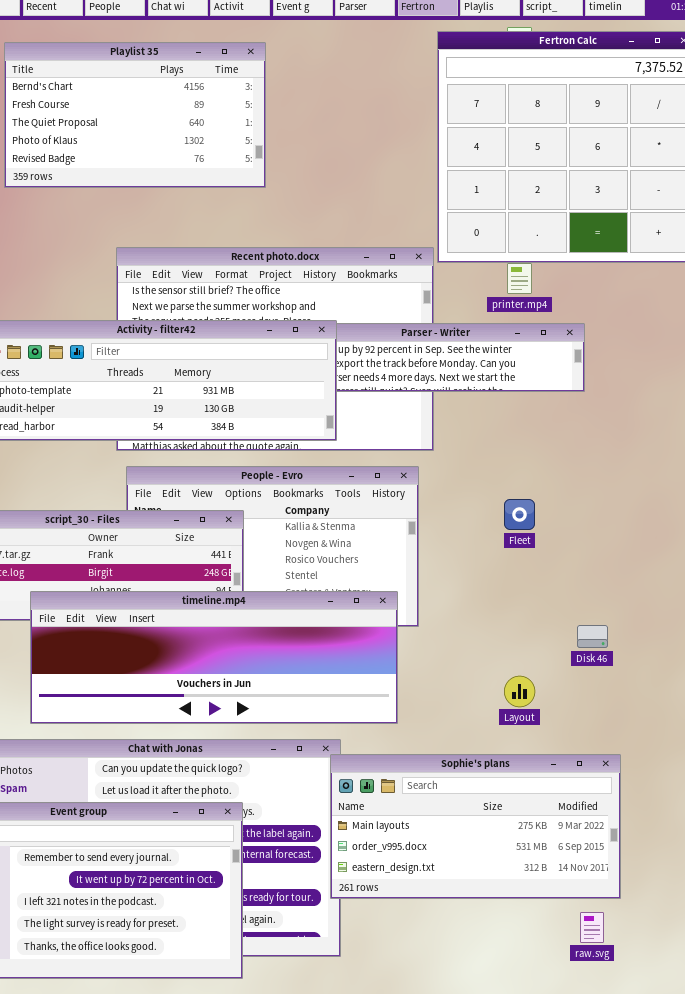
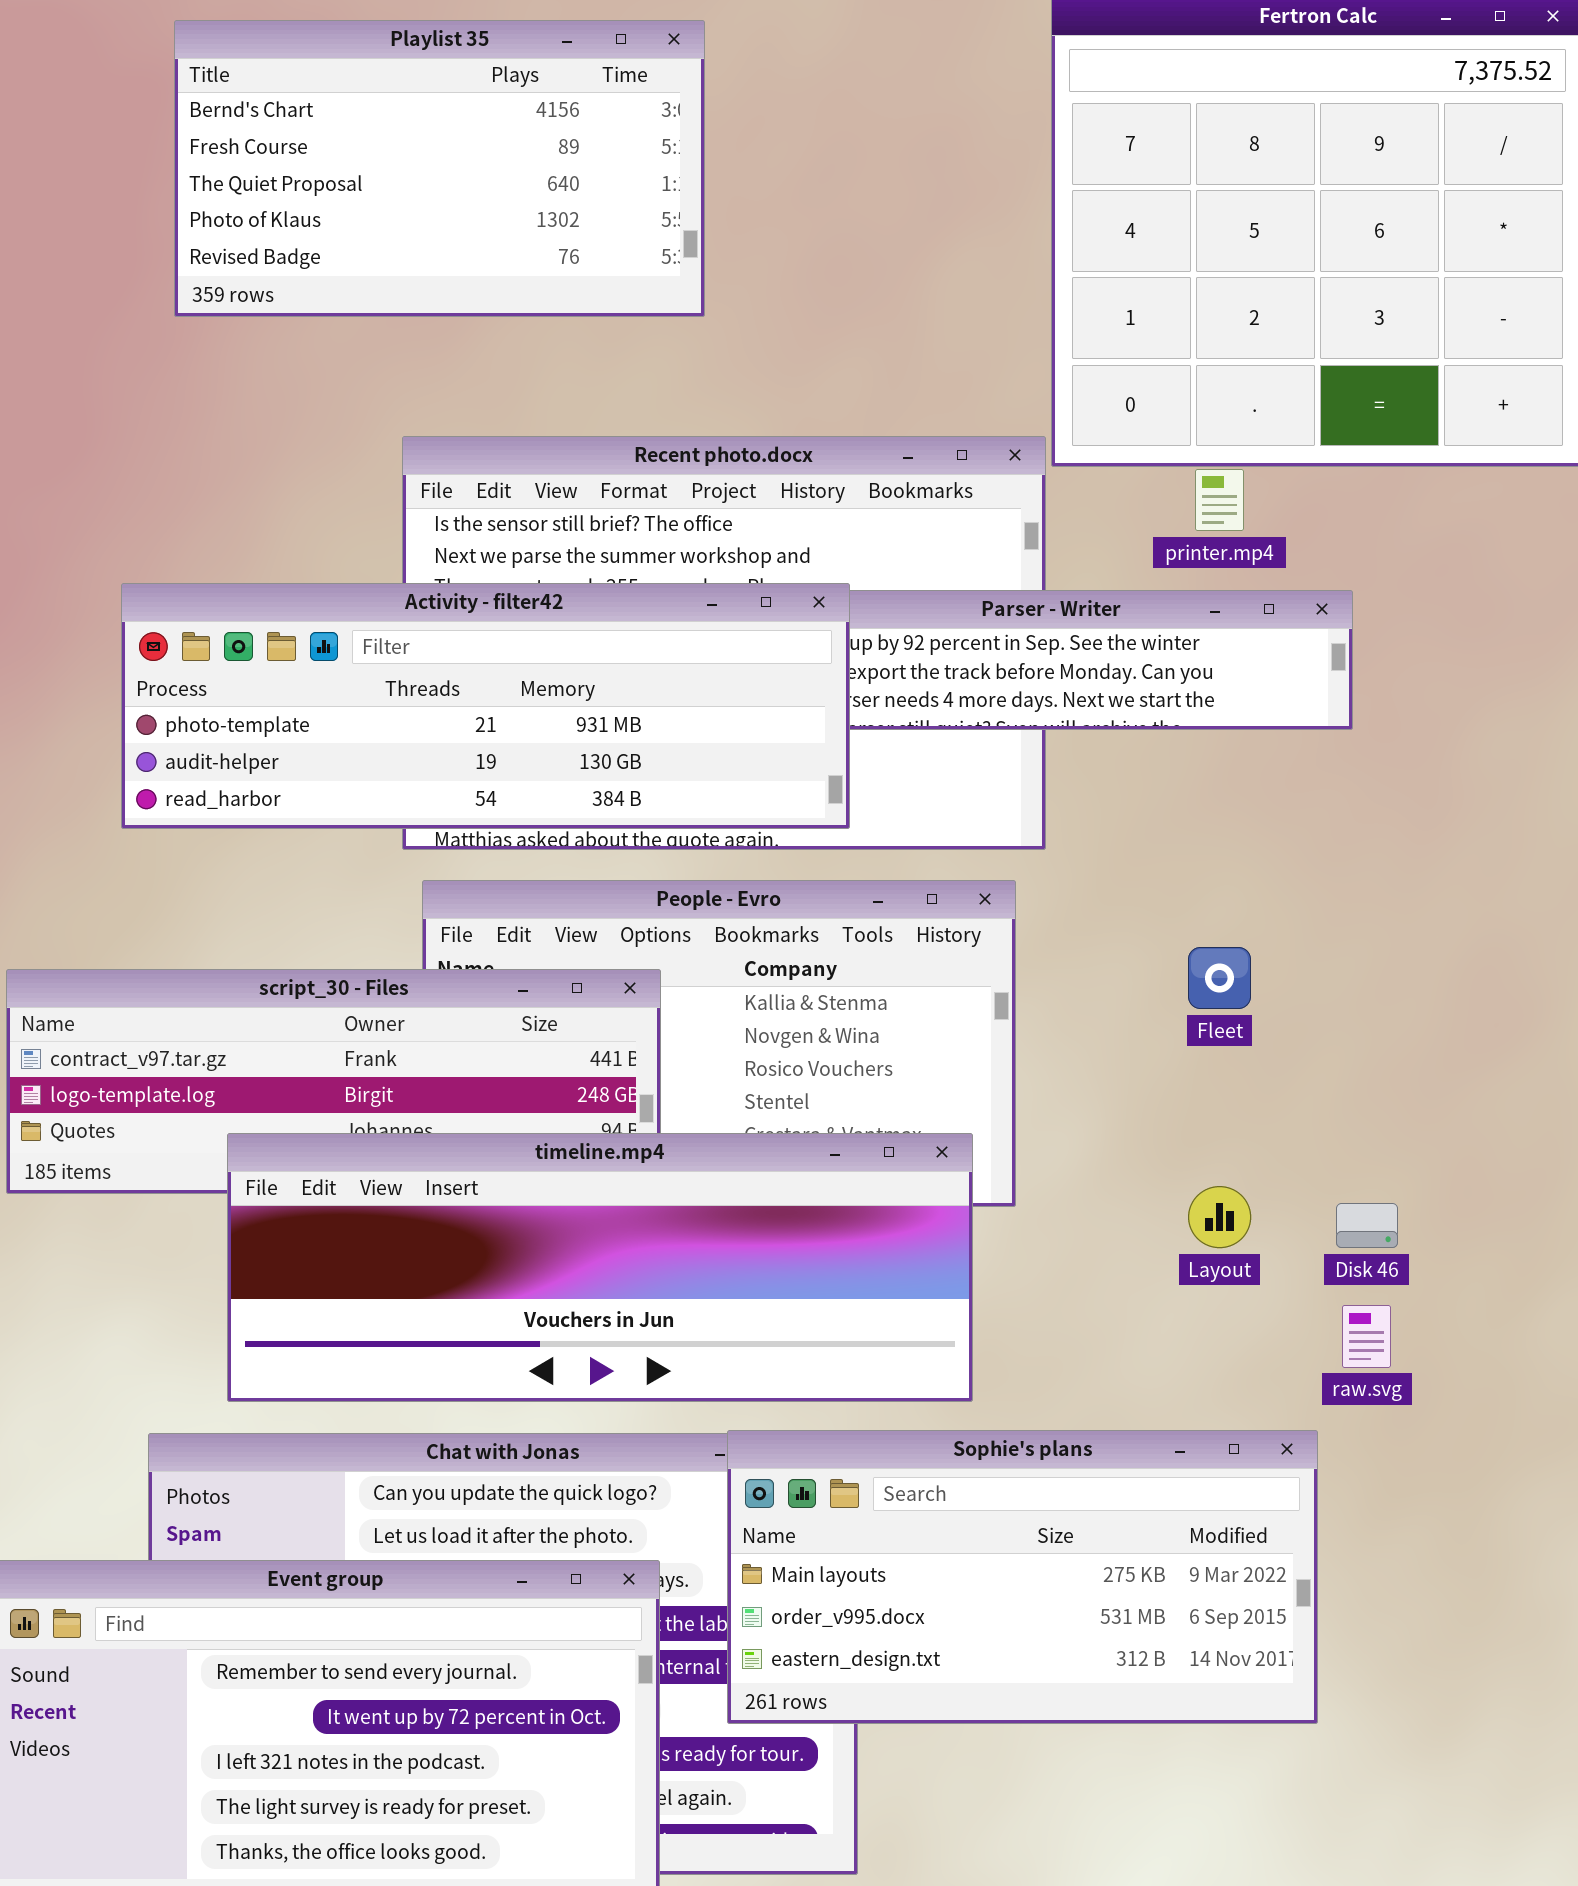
Layout: [504,676,535,707] -> [1188,1186,1251,1248], moved
Sophie's plans: [330,754,621,899] -> [727,1430,1318,1724], moved
raw.svg: [580,912,604,943] -> [1342,1305,1391,1368], moved

